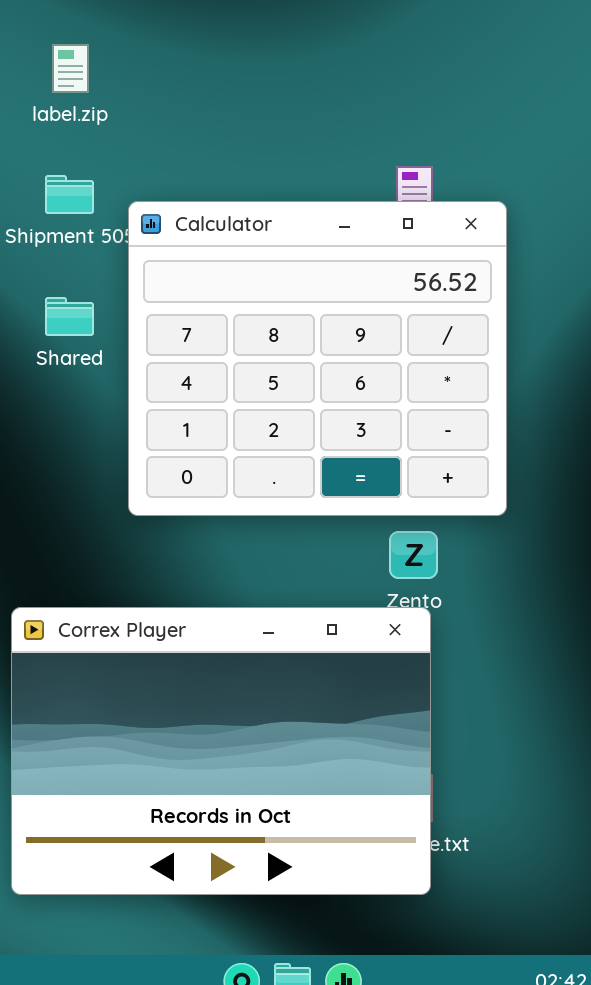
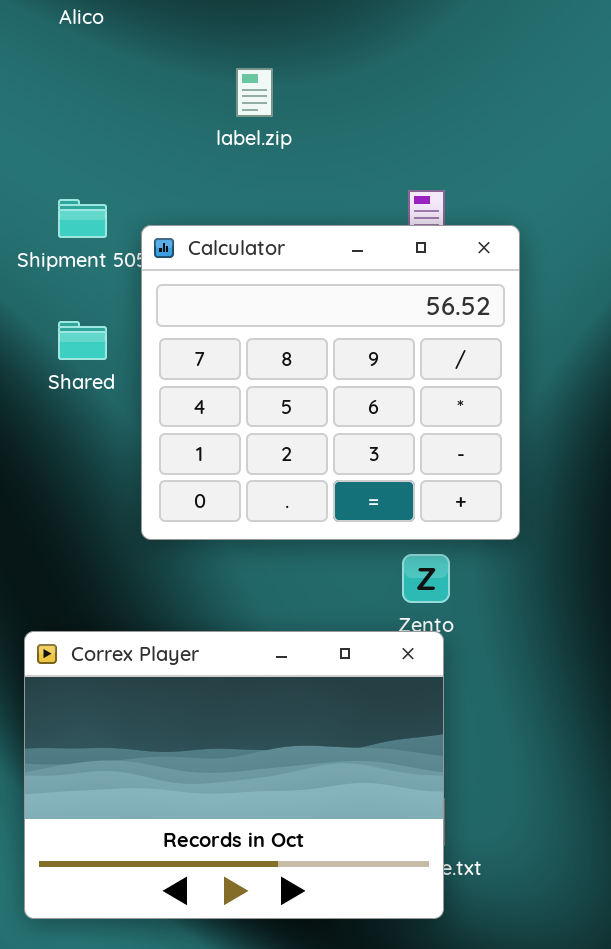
label.zip: [52,44,89,93] -> [236,68,273,117], moved

